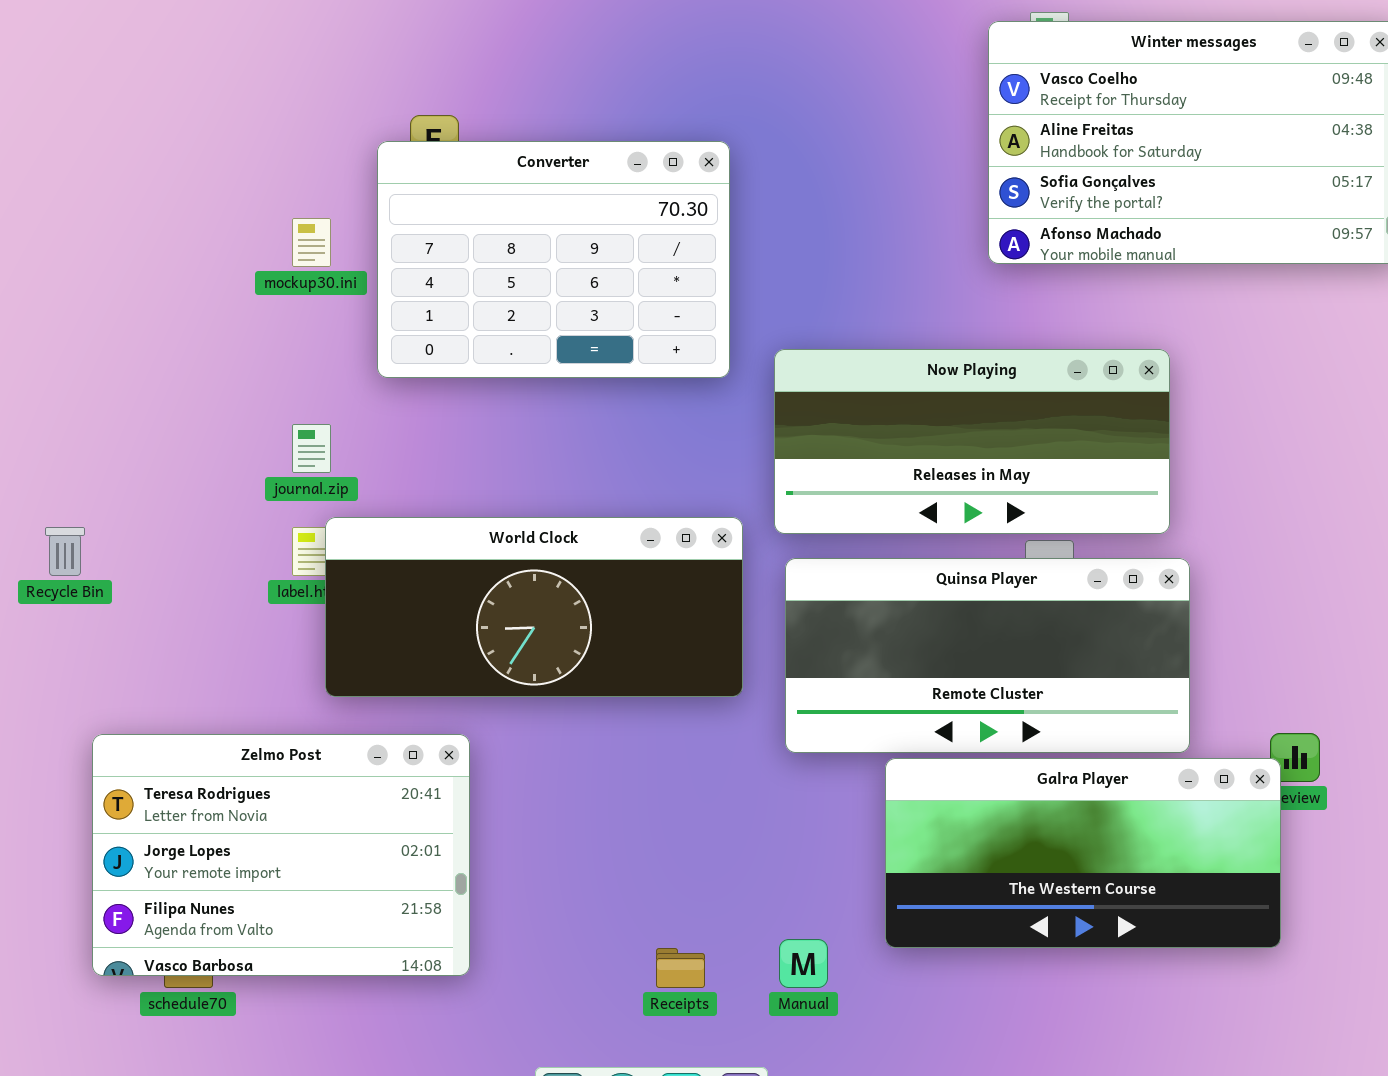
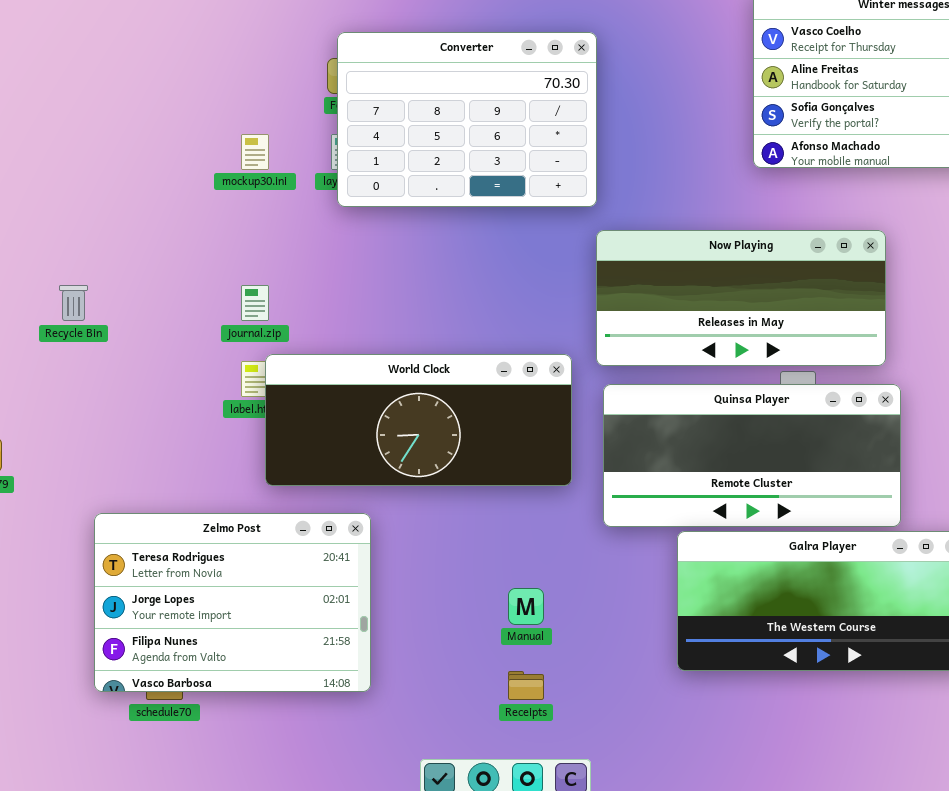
Converter: [377,141,730,378] -> [337,32,597,207], moved
Recycle Bin: [45,527,85,576] -> [59,285,88,321], moved
Manual: [779,939,828,988] -> [508,588,544,625], moved

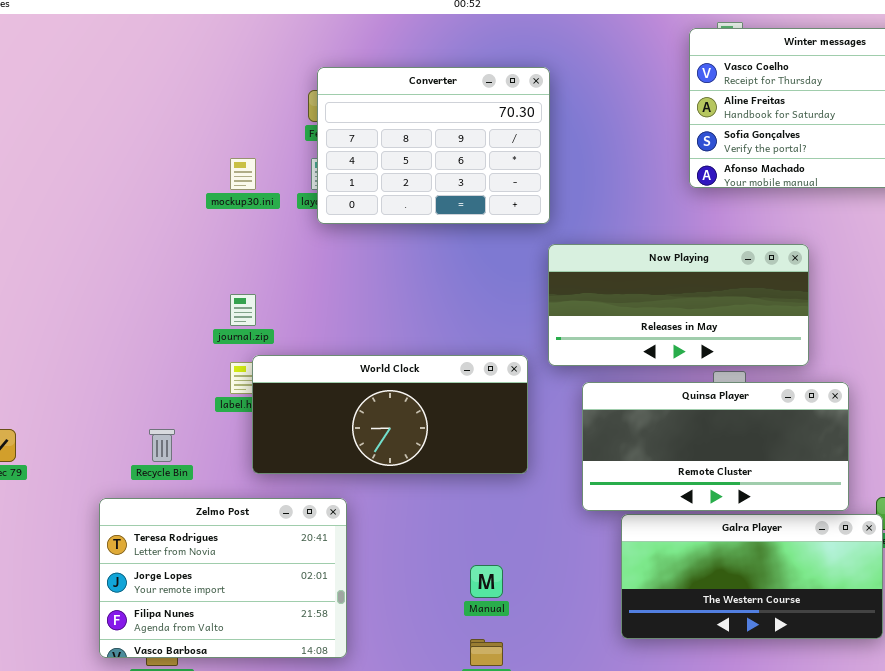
Recycle Bin: [59,285,88,321] -> [149,429,175,462], moved
Quinsa Player: [603,384,901,527] -> [582,382,849,511], moved

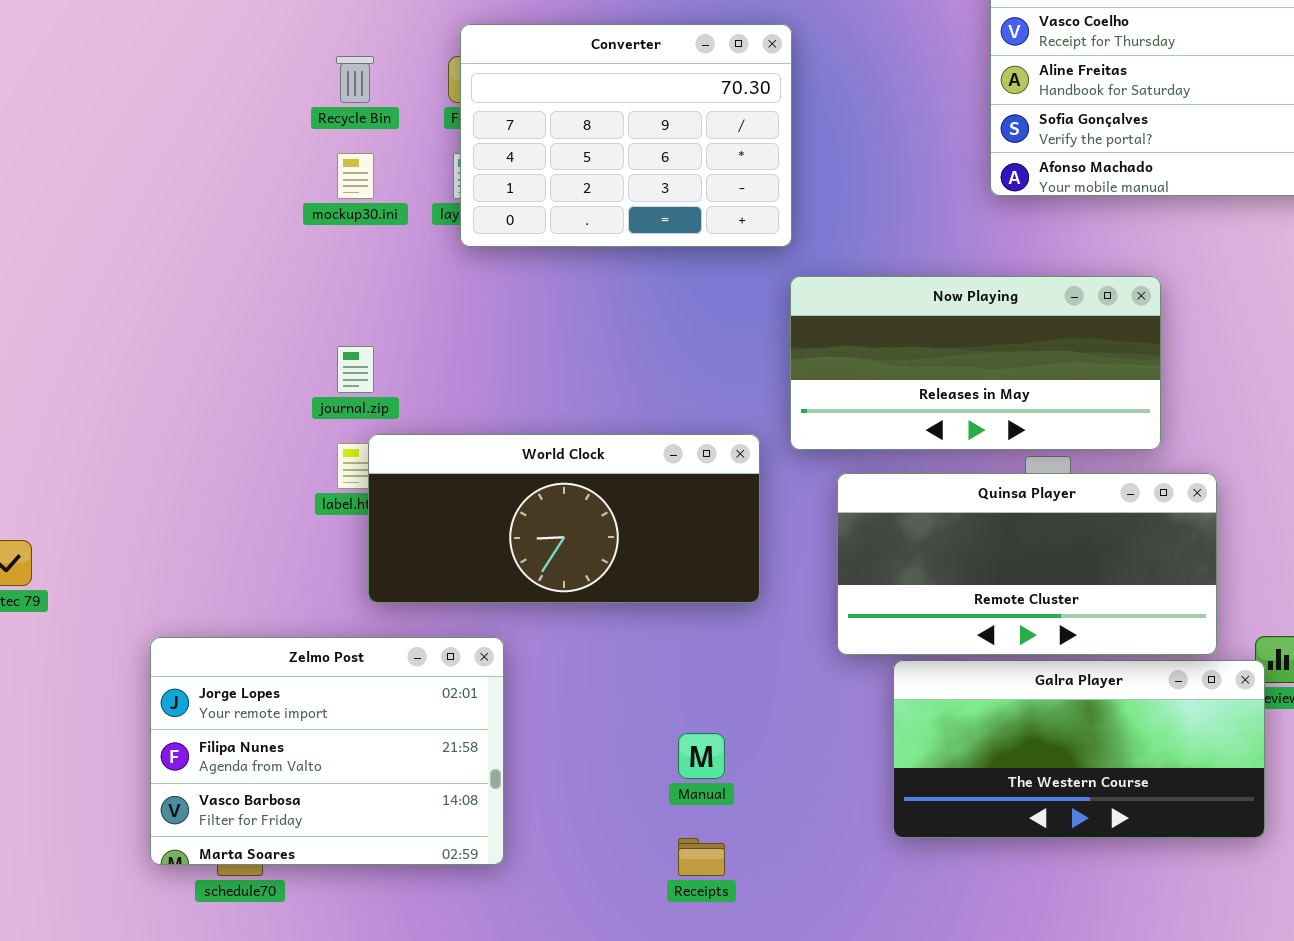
Recycle Bin: [149,429,175,462] -> [336,56,374,103], moved
Zelmo Post: [99,498,347,658] -> [150,637,504,865], scrolled down 1 row

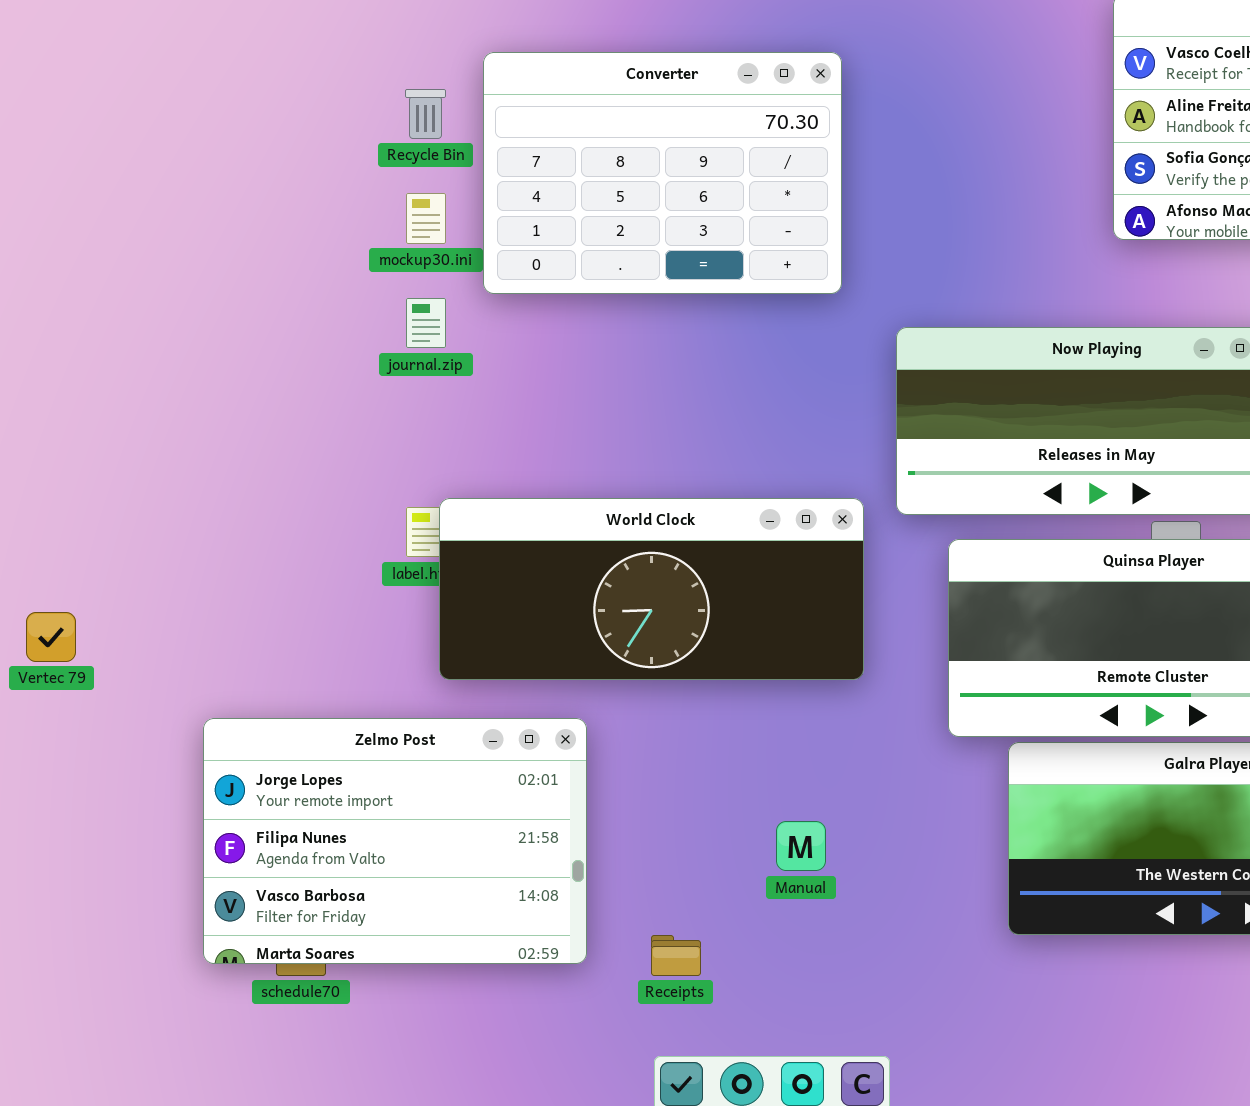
Converter: [460,24,792,247] -> [483,52,842,294], moved
journal.zip: [337,346,374,393] -> [406,298,446,348], moved
Receipts: [678,838,725,876] -> [651,935,701,976], moved

